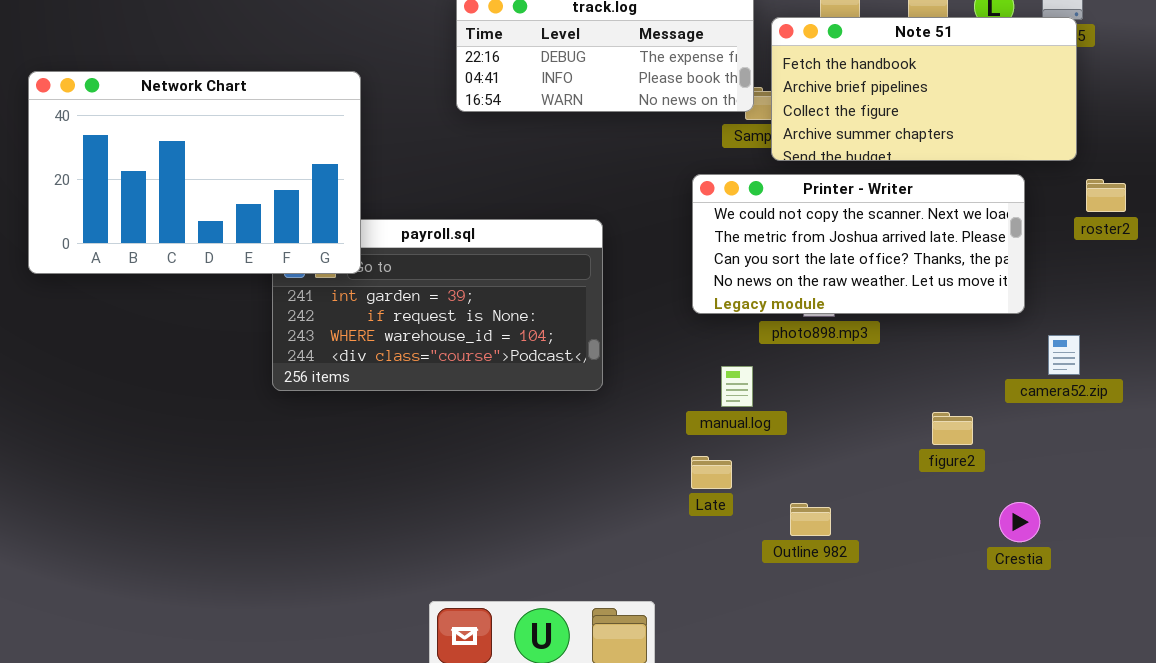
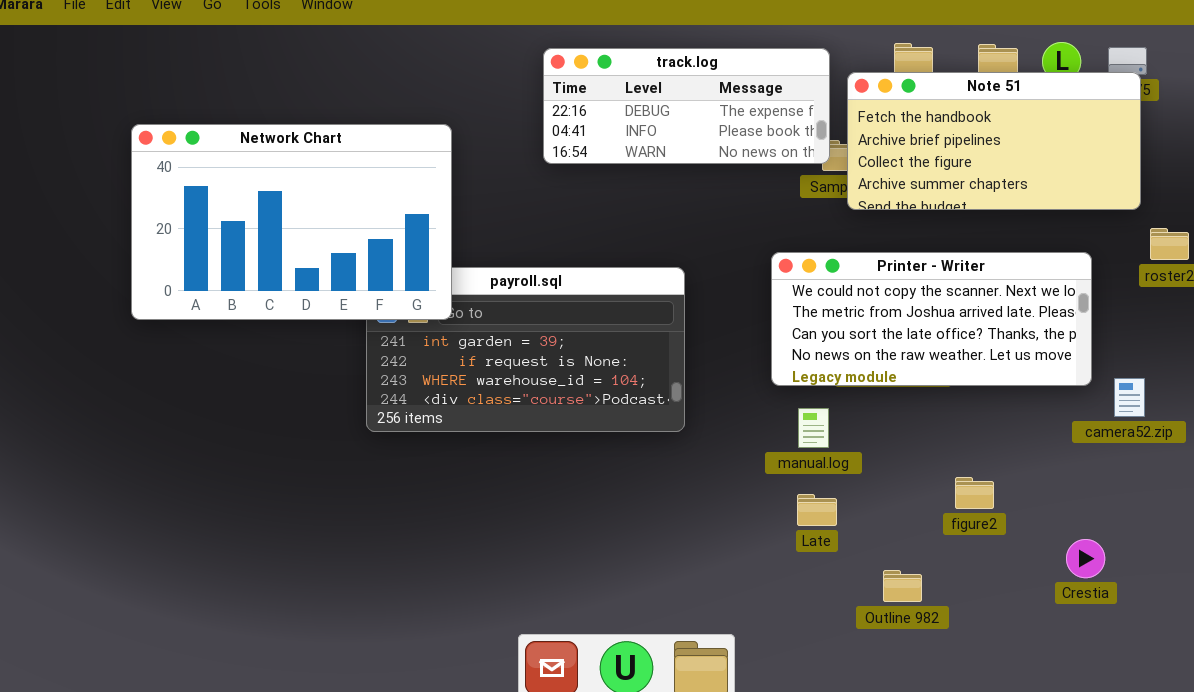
Printer - Writer: [692,174,1025,314] -> [771,252,1092,386], moved
figure2: [932,412,973,445] -> [955,477,994,509], moved
Late: [691,456,732,489] -> [797,494,837,526], moved
Outline 982: [790,503,831,536] -> [883,570,922,602], moved

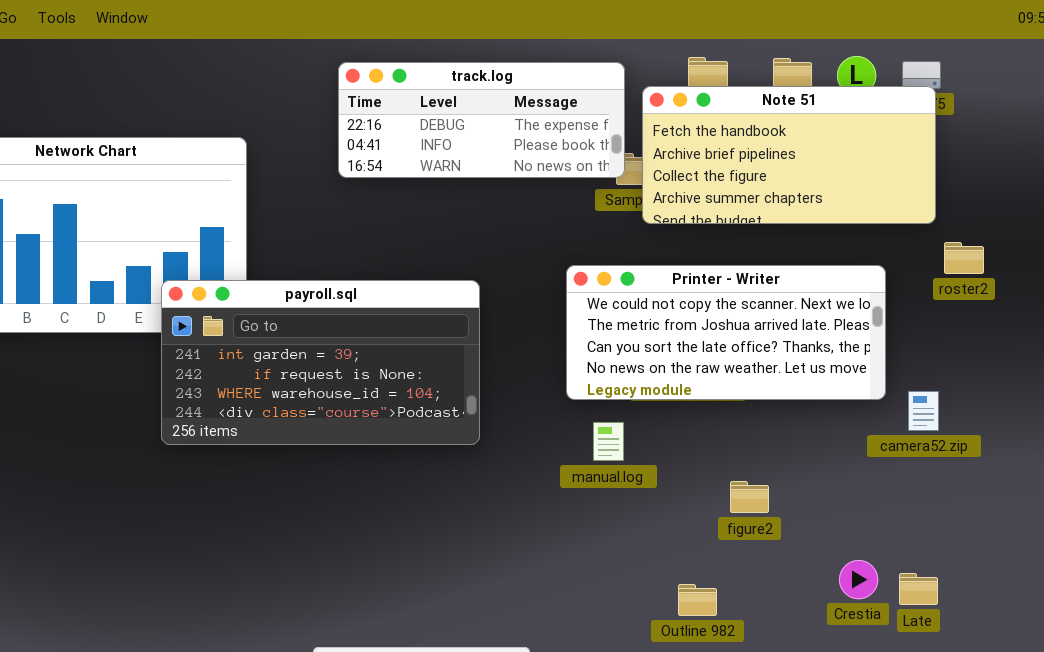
payroll.sql: [366,267,685,432] -> [161,280,480,445], raised
figure2: [955,477,994,509] -> [730,481,769,513], moved
Late: [797,494,837,526] -> [899,573,938,605], moved
Crestia: [1066,539,1105,578] -> [839,560,878,599], moved

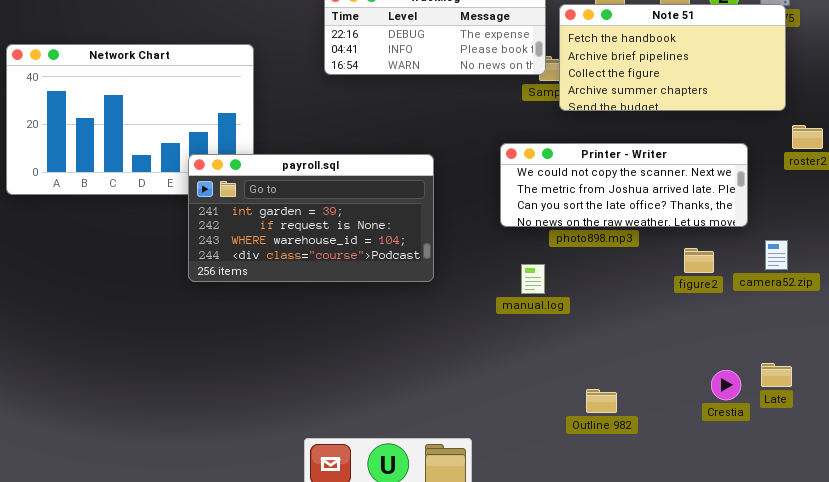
Printer - Writer: [566,265,886,400] -> [500,143,748,227], resized
figure2: [730,481,769,513] -> [684,248,714,273], moved
Late: [899,573,938,605] -> [761,363,792,387], moved

